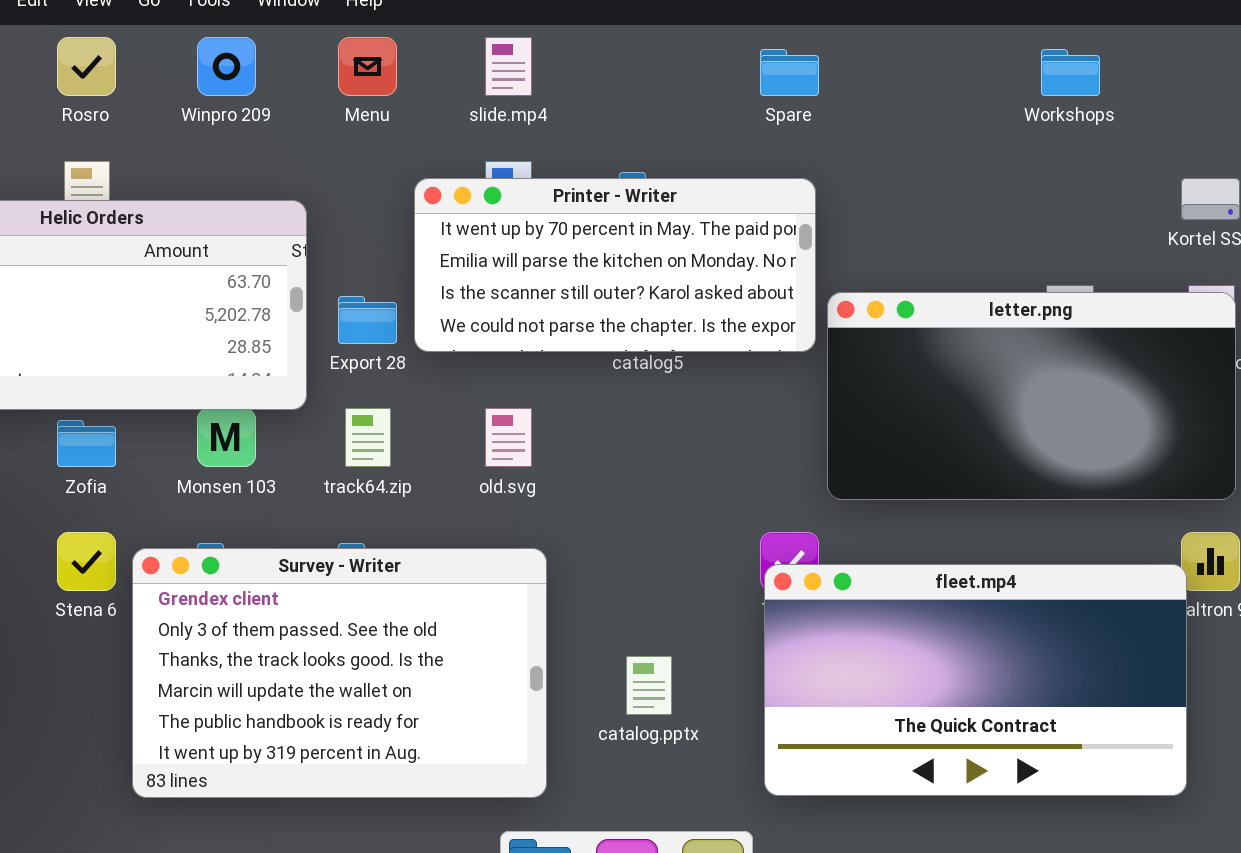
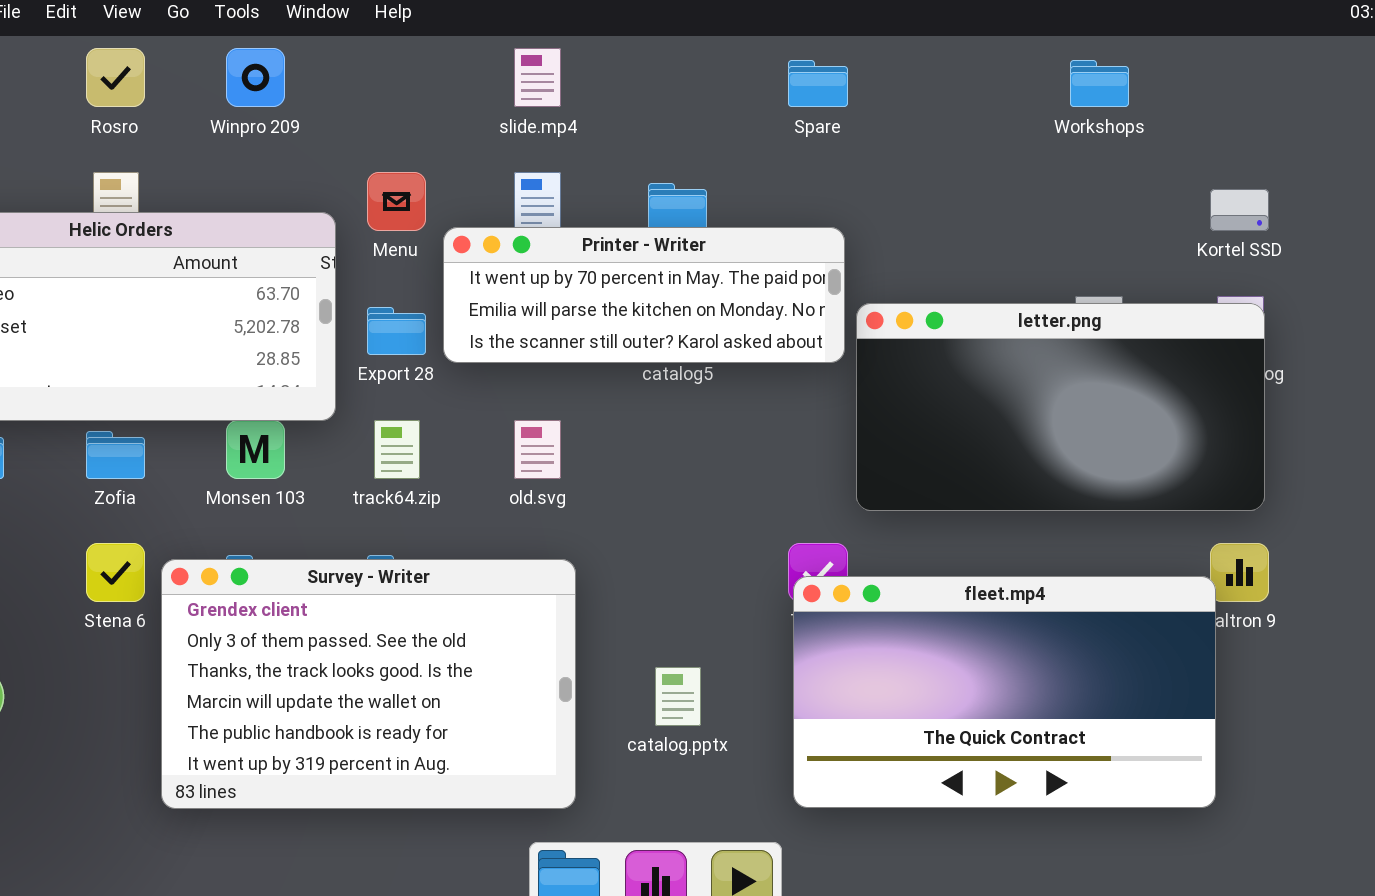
Menu: [338,37,397,96] -> [367,172,426,231], moved
Printer - Writer: [414,178,816,352] -> [443,227,845,363], resized

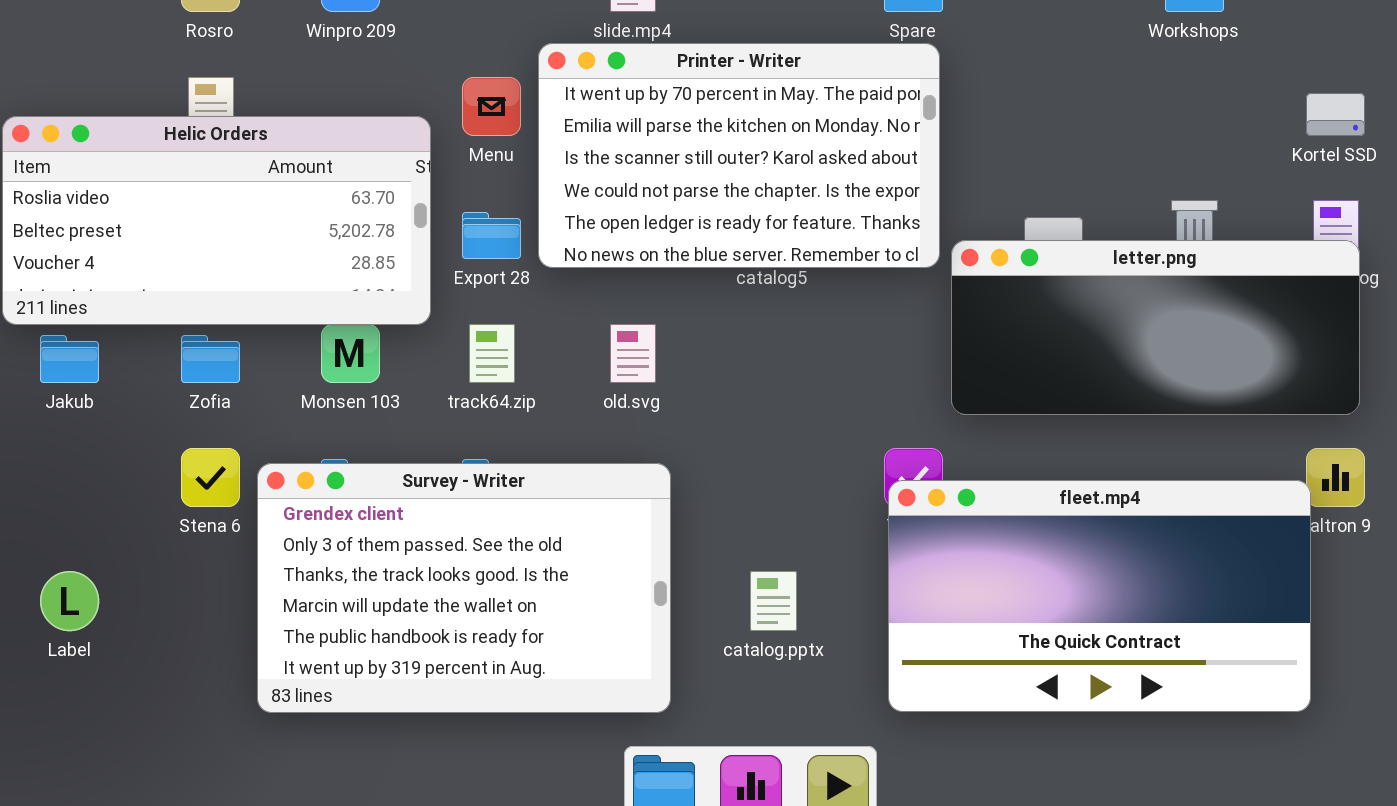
Printer - Writer: [443,227,845,363] -> [538,43,940,268], resized
letter.png: [856,303,1265,511] -> [951,240,1360,415], resized

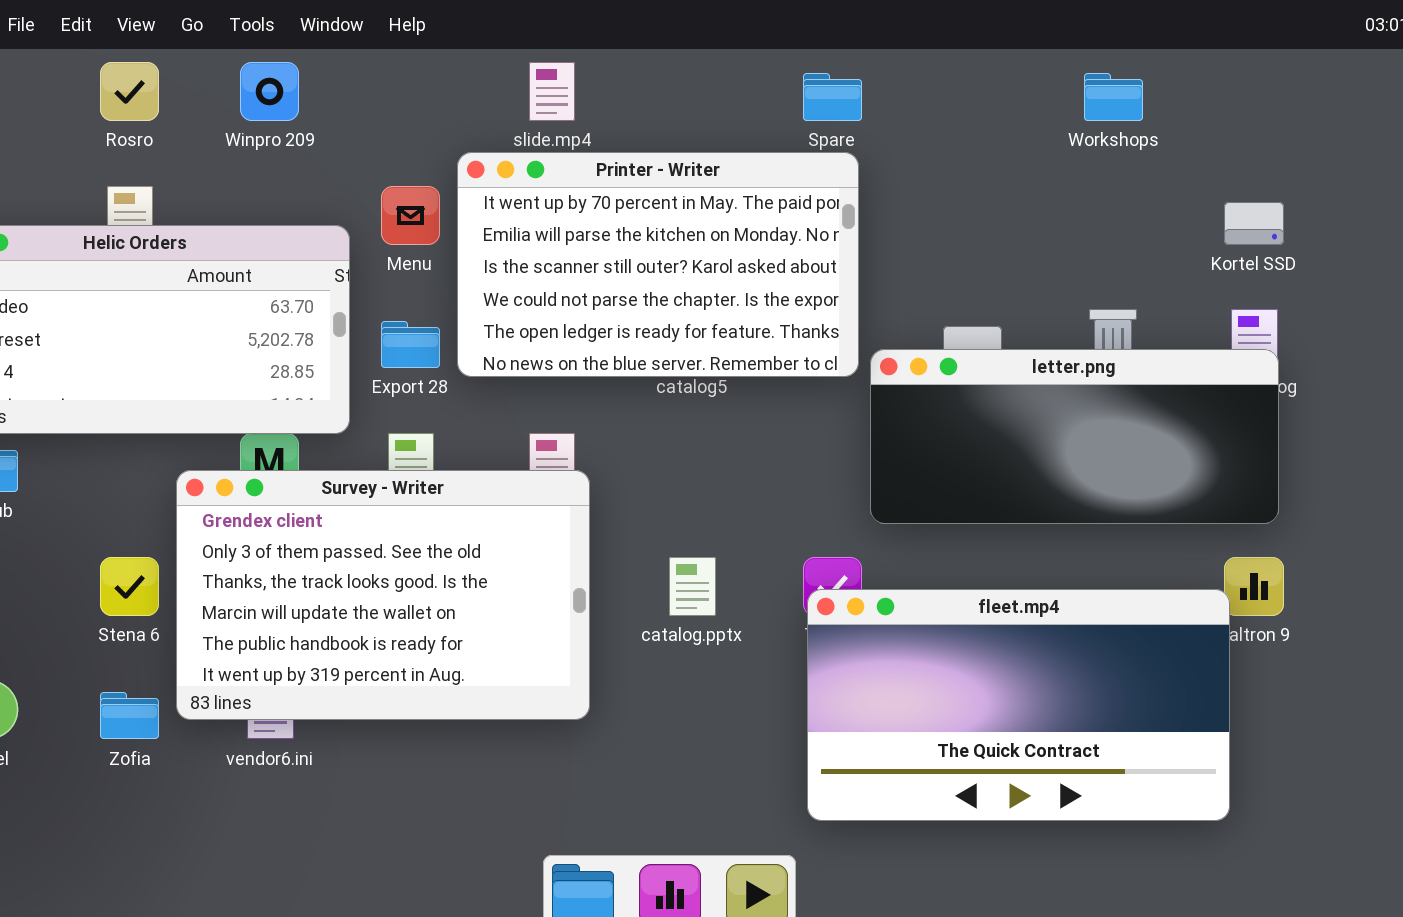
Zofia: [181,335,240,383] -> [100,692,159,739], moved
Survey - Writer: [257,463,671,713] -> [176,470,590,720], moved
catalog.pptx: [750,571,797,631] -> [669,557,716,616], moved

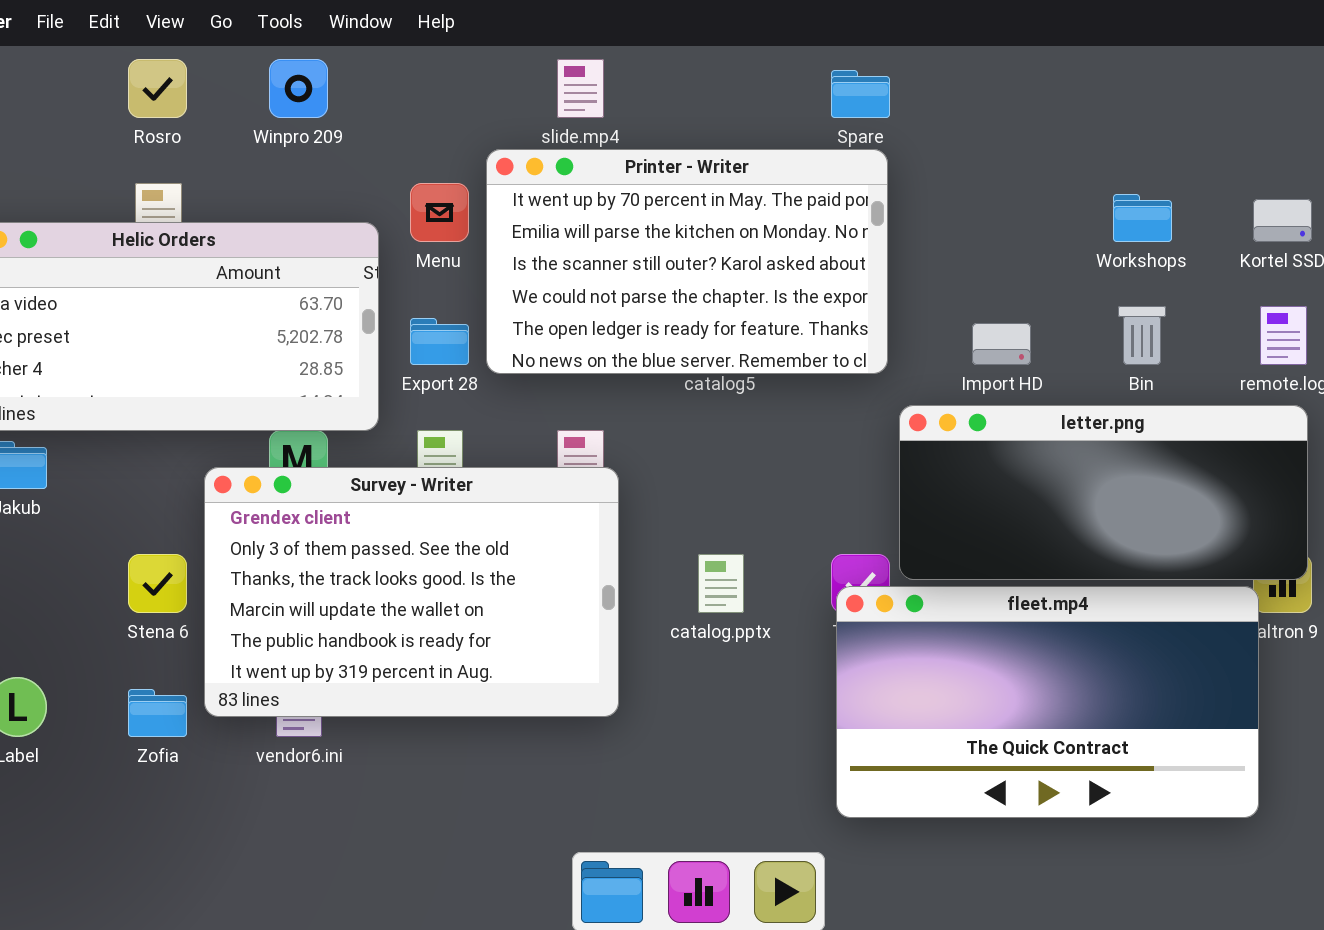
Workshops: [1084,73,1143,121] -> [1113,194,1172,242], moved
letter.png: [870,349,1279,524] -> [899,405,1308,580], moved

